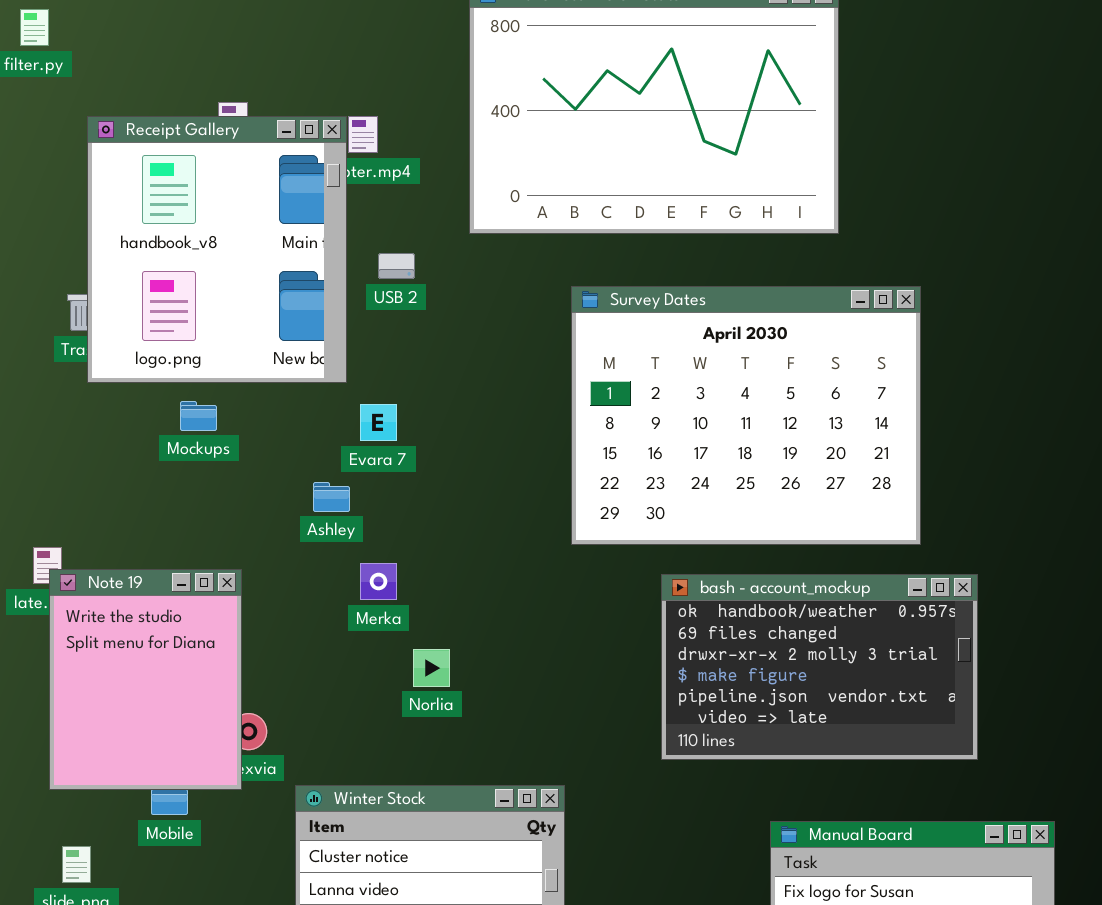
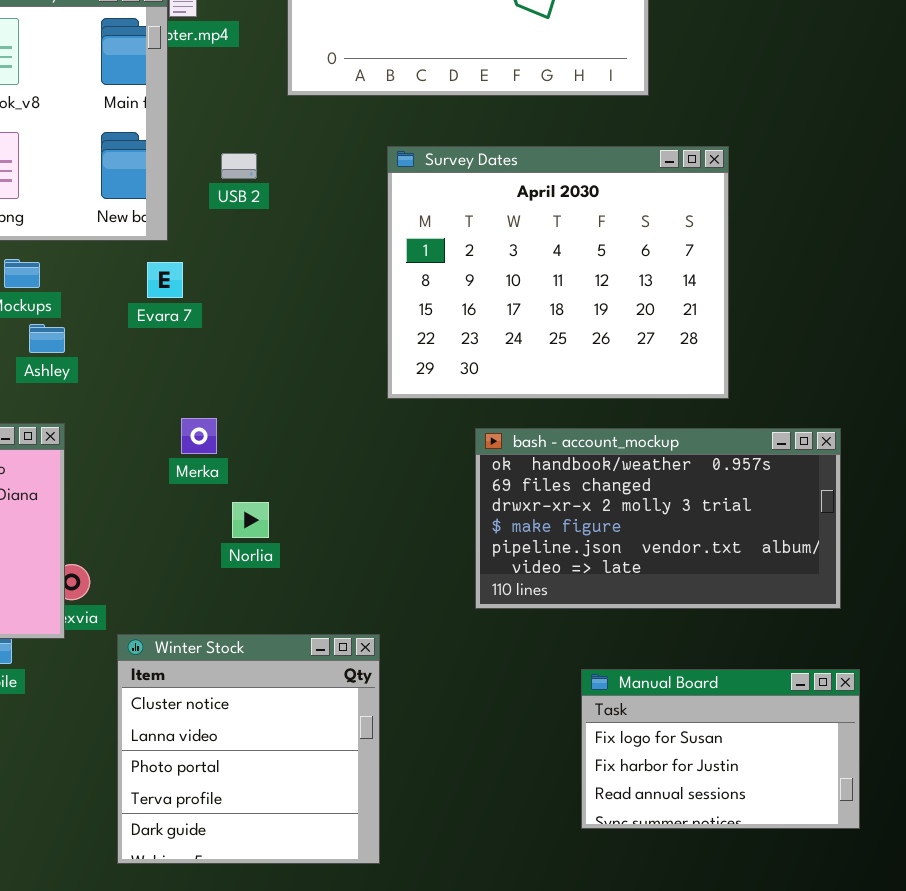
USB 2: [378,253,415,279] -> [221,153,257,179], moved
Evara 7: [360,404,397,441] -> [147,262,183,298], moved
Ashley: [313,482,350,512] -> [29,324,65,353], moved
bash - account_mockup: [661,574,978,760] -> [475,428,841,609], resized

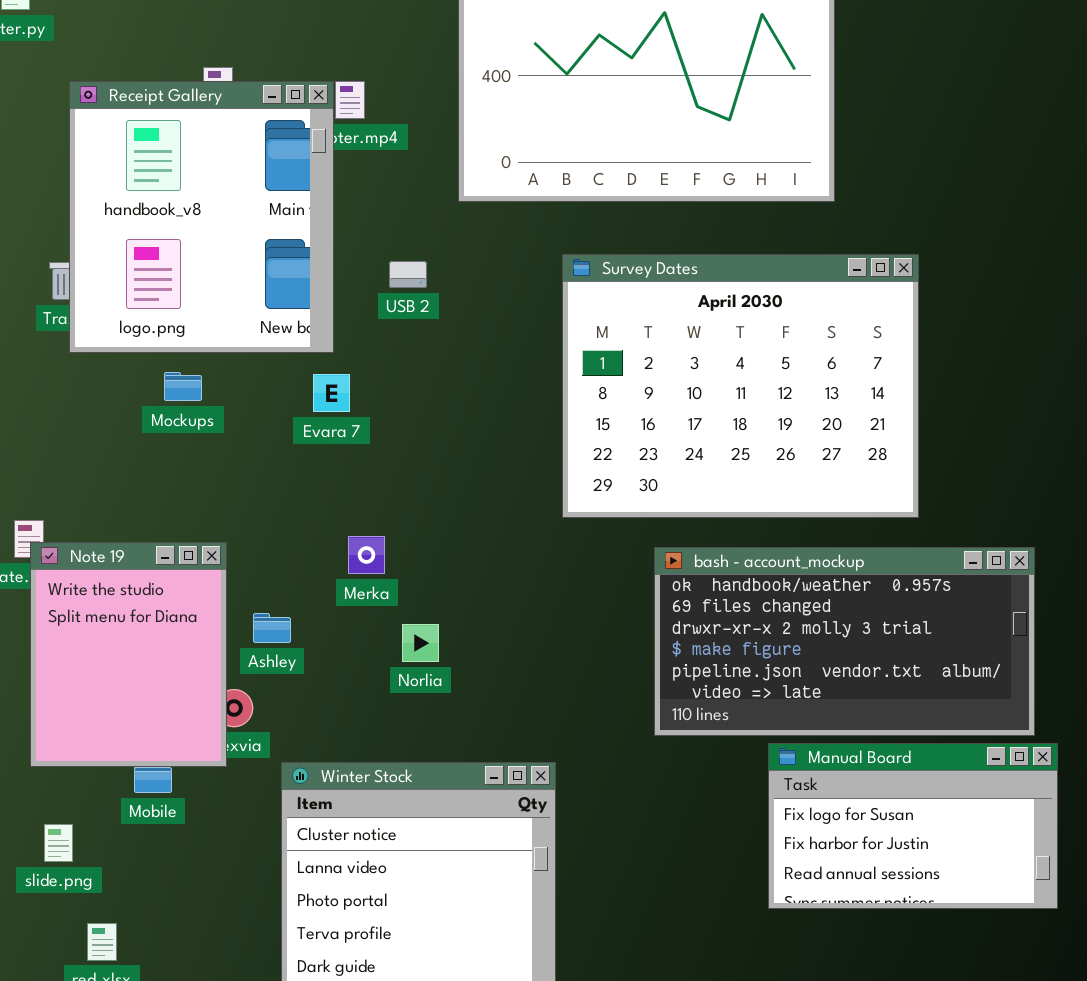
Ashley: [29,324,65,353] -> [253,613,291,643], moved
Manual Board: [581,669,860,829] -> [768,743,1058,909], moved

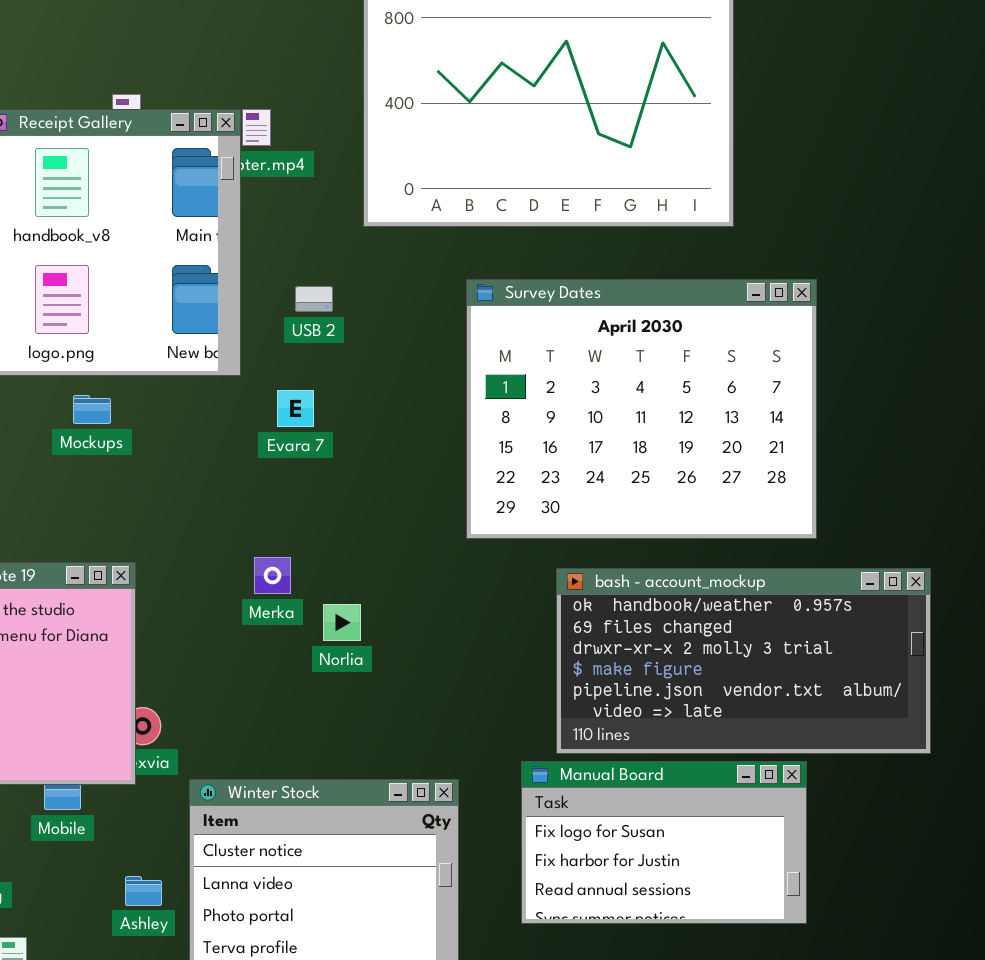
Evara 7: [313,374,350,412] -> [277,390,314,427], moved
Ashley: [253,613,291,643] -> [125,876,162,906], moved
Norlia: [402,624,439,662] -> [323,604,361,641], moved
Manual Board: [768,743,1058,909] -> [521,761,807,924], moved

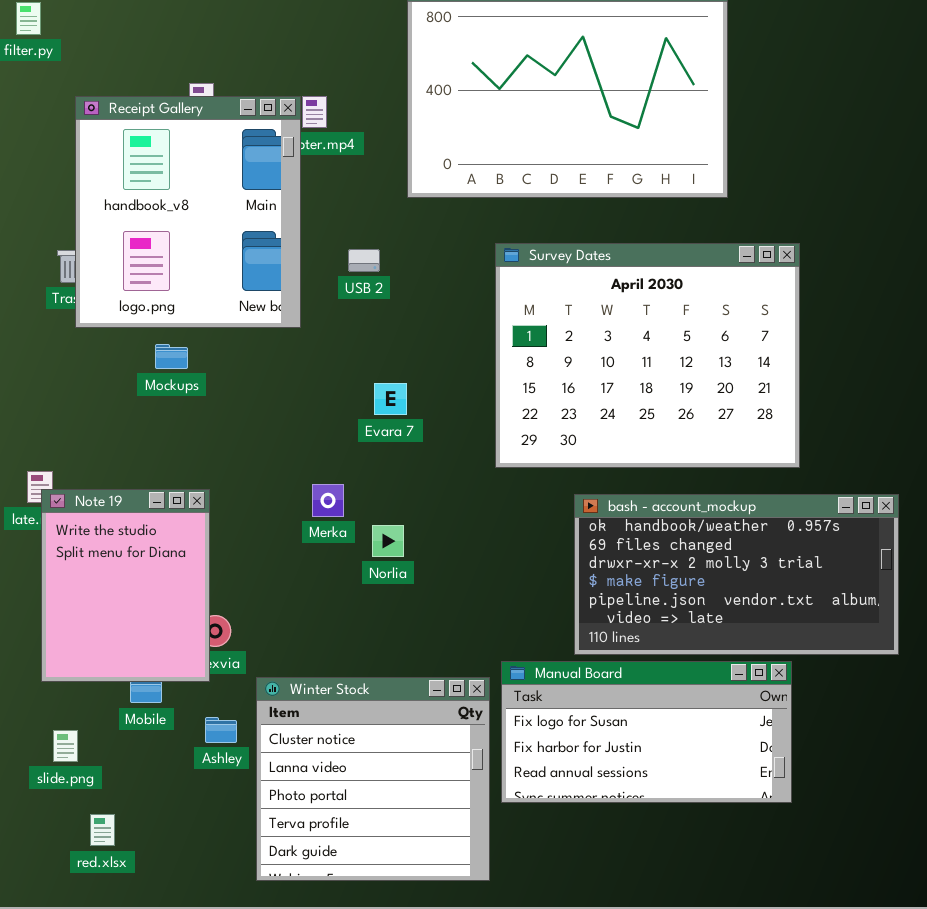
Evara 7: [277,390,314,427] -> [374,383,407,415], moved
Manual Board: [521,761,807,924] -> [501,661,792,803], resized
Ashley: [125,876,162,906] -> [205,717,237,743], moved

